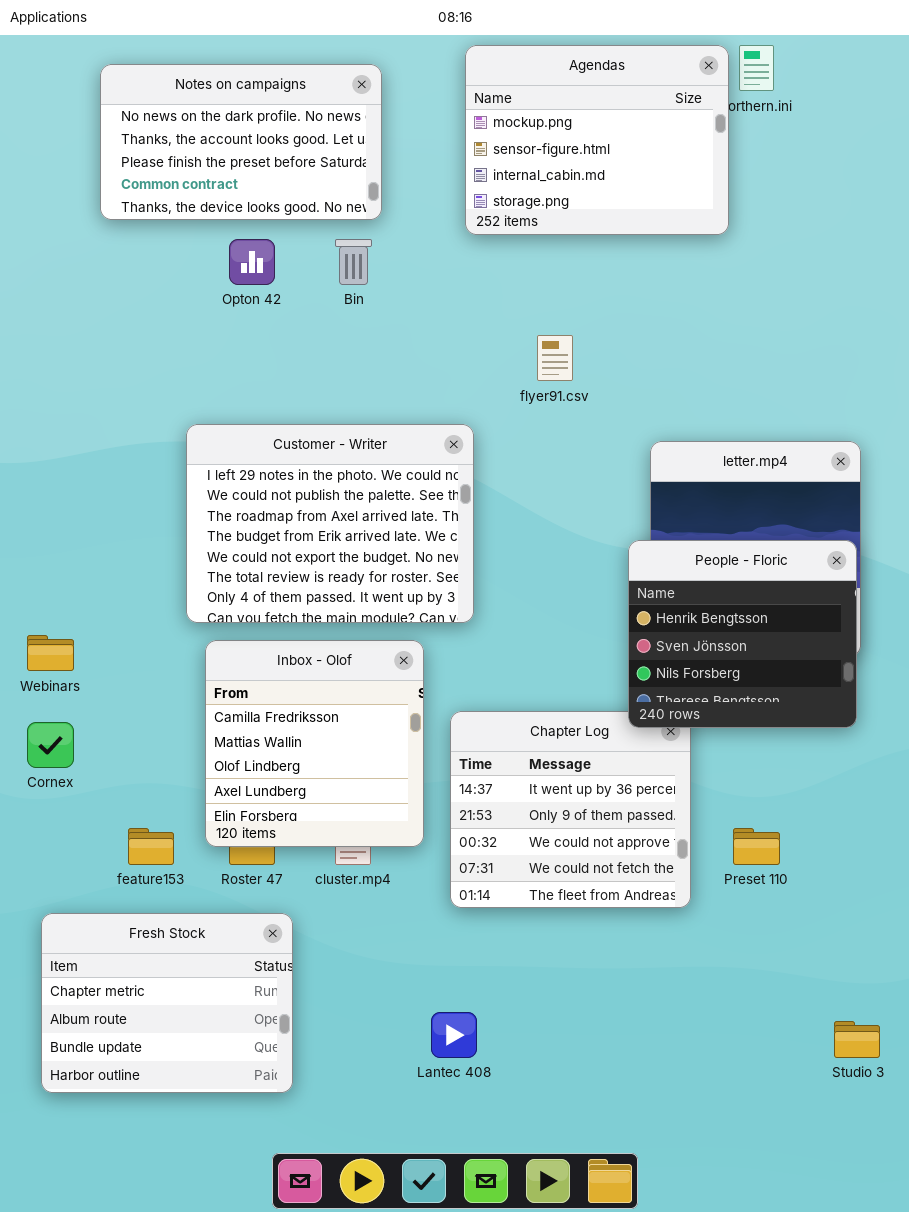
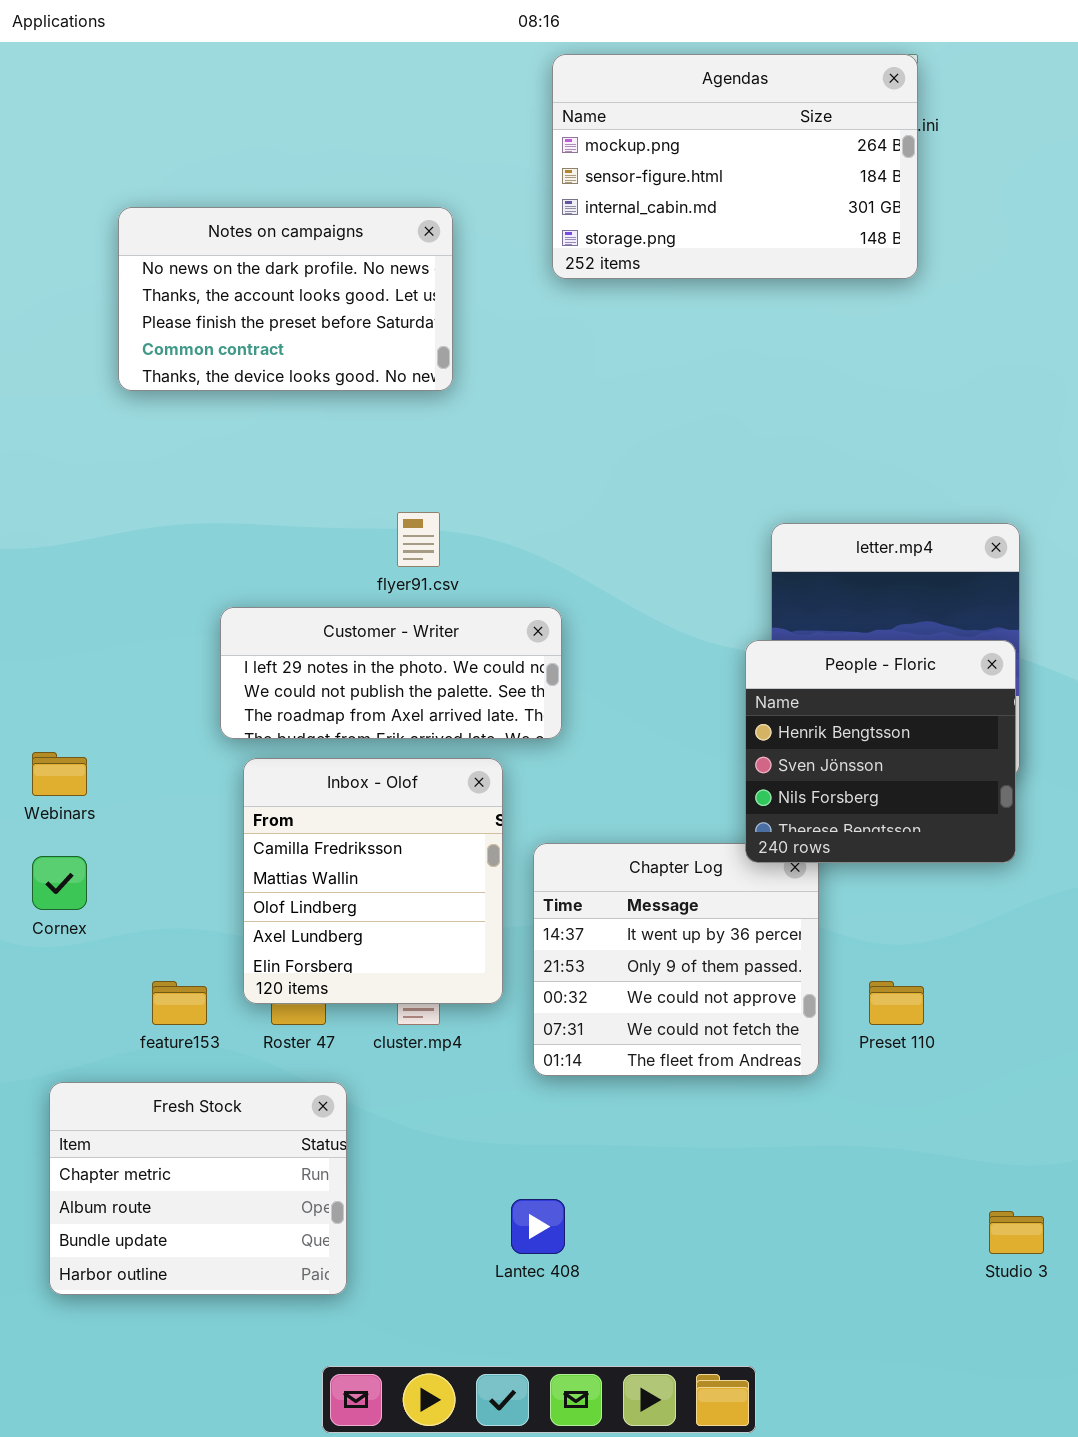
Agendas: [465,45,729,235] -> [552,54,918,279], resized
Notes on campaigns: [100,64,382,220] -> [118,207,453,391], moved
flyer91.csv: [537,335,573,381] -> [397,512,440,567], moved
Customer - Writer: [186,424,474,623] -> [220,607,562,739], resized

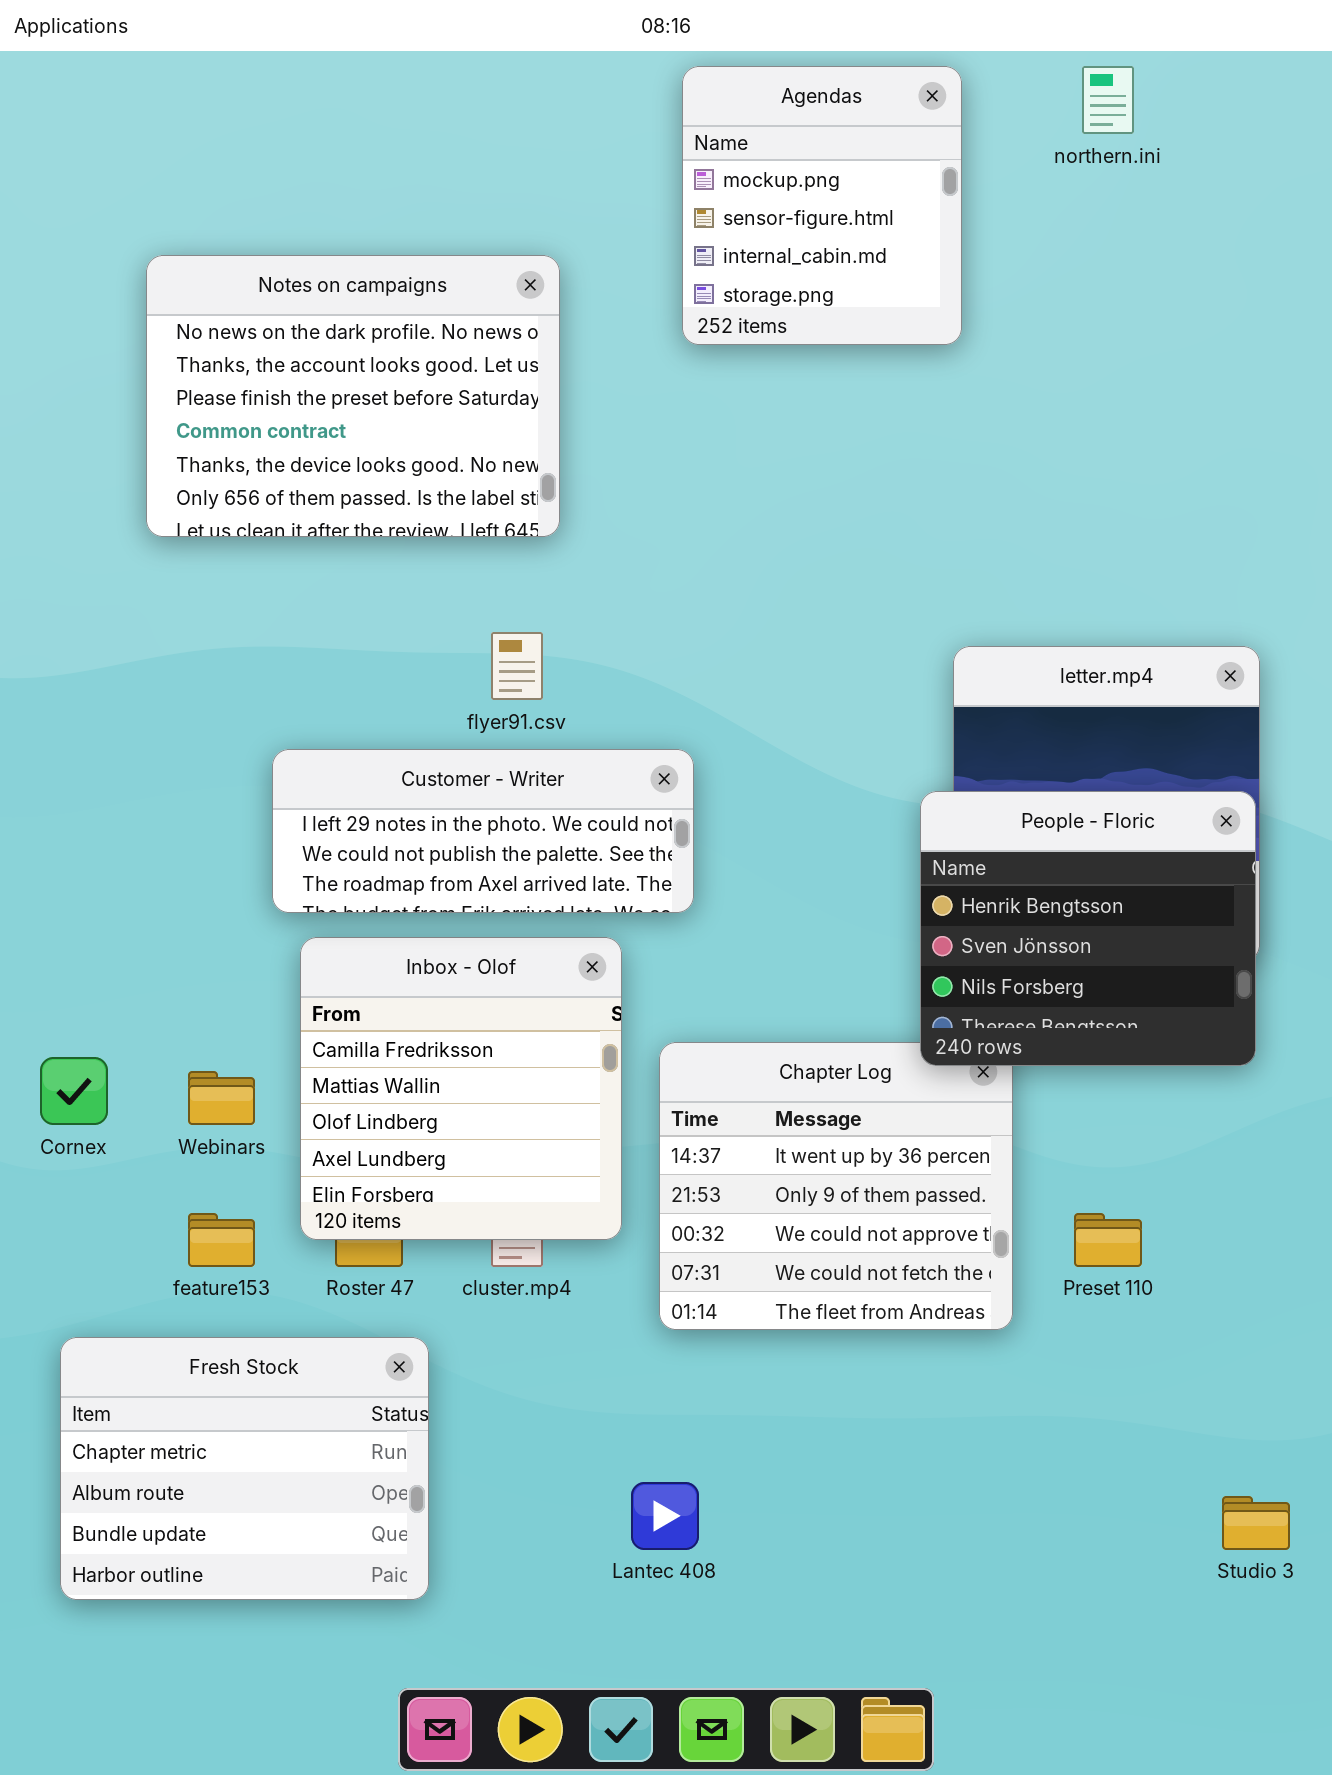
Agendas: [552,54,918,279] -> [682,66,962,345], resized
Notes on campaigns: [118,207,453,391] -> [146,255,560,537], resized
Webinars: [32,752,87,796] -> [188,1071,255,1125], moved

